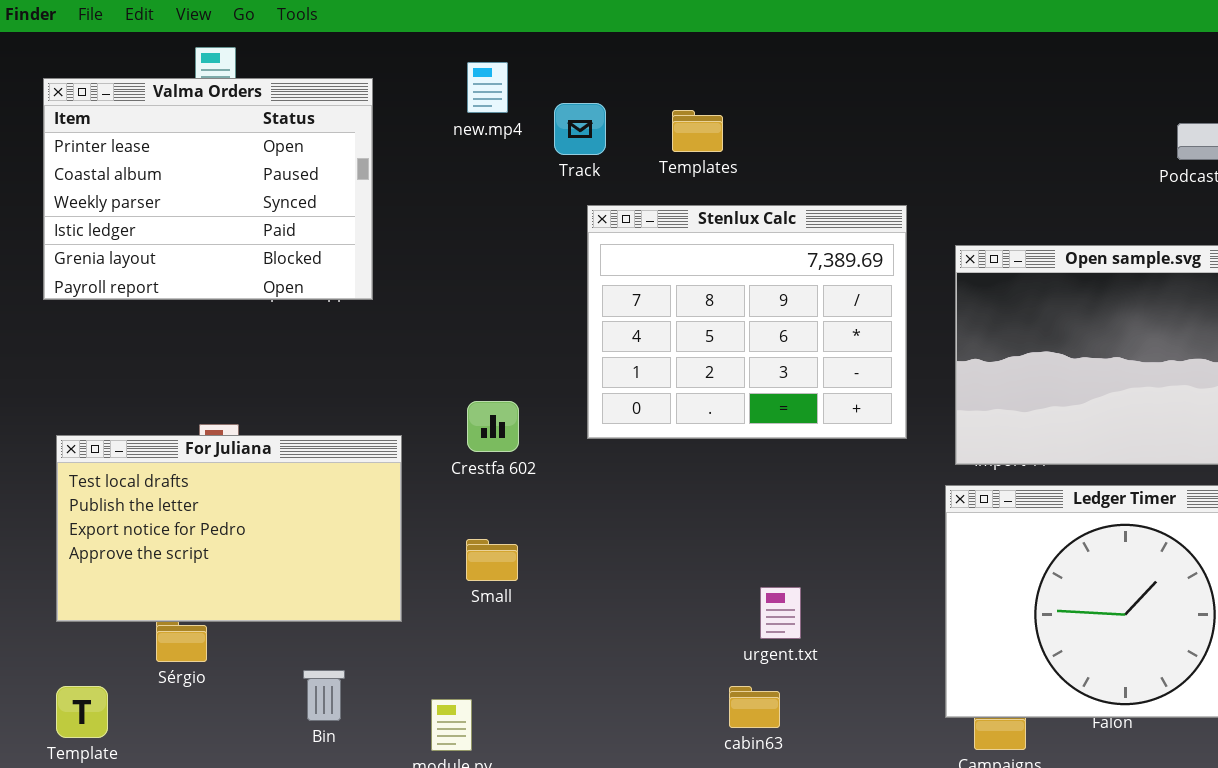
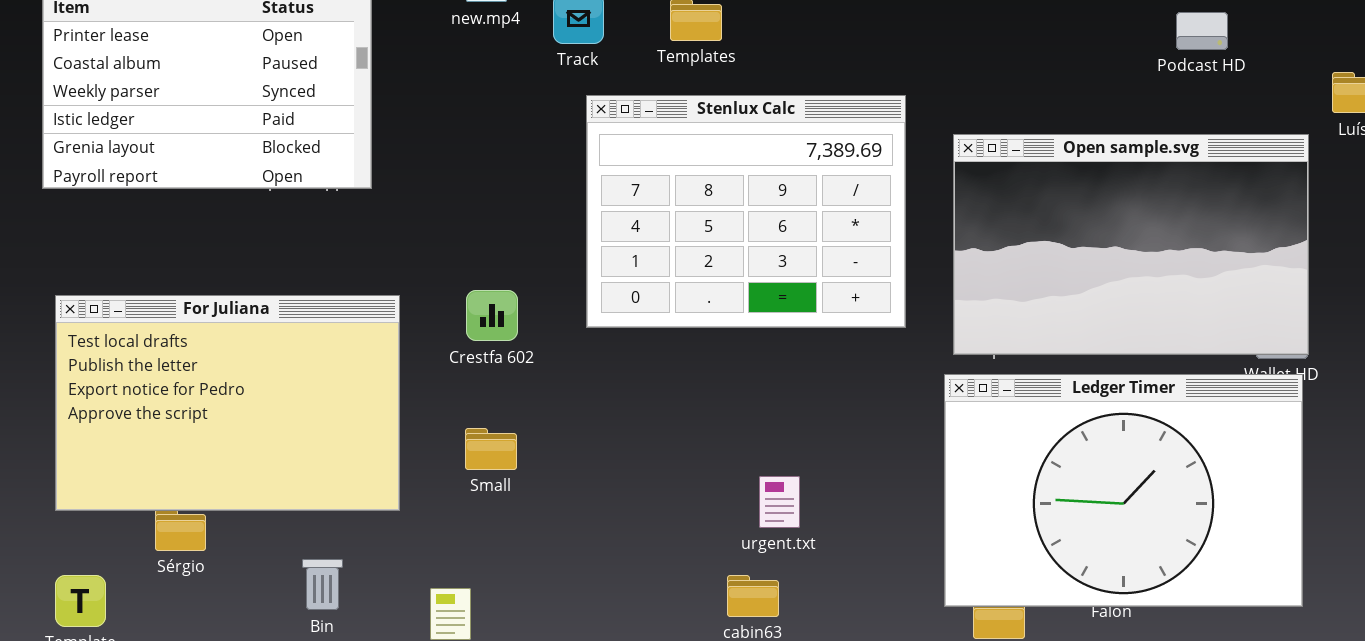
For Juliana: [56,435,402,622] -> [55,295,400,511], resized

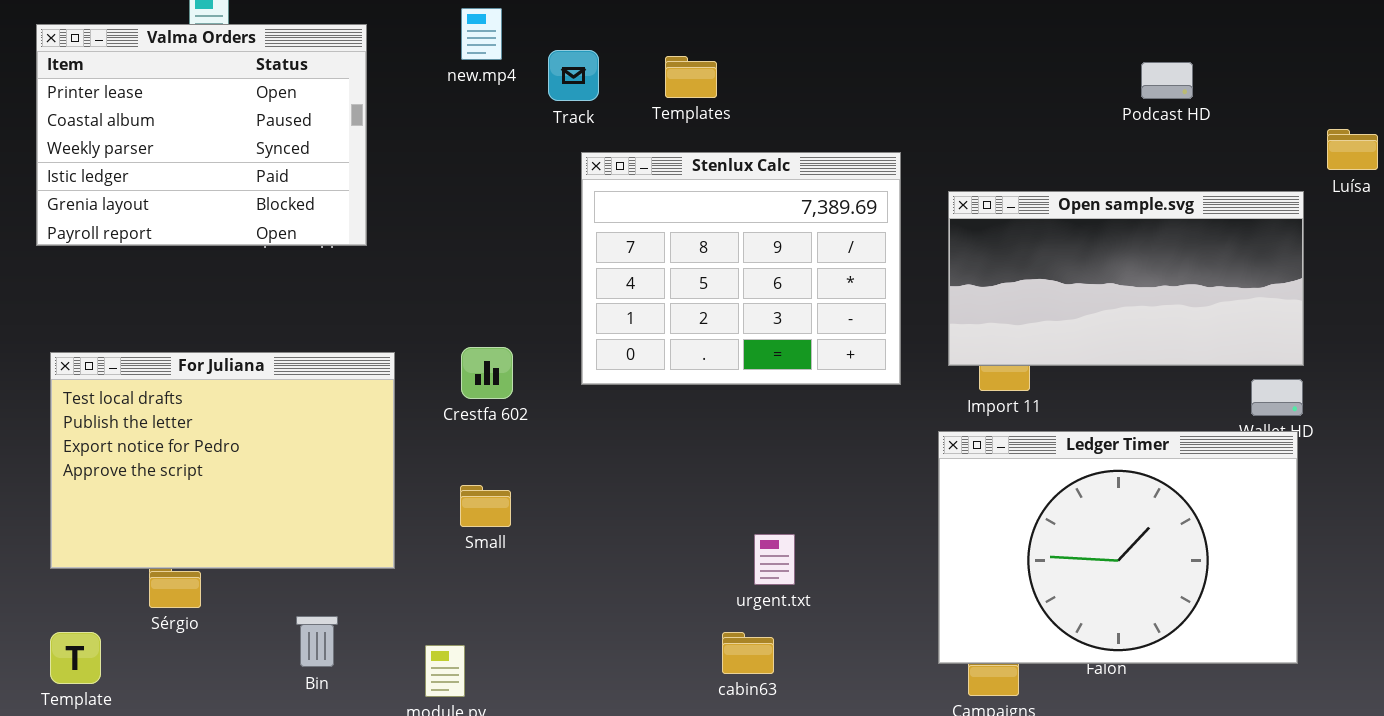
Podcast HD: [1176,12,1228,50] -> [1141,62,1193,99], moved
Open sample.svg: [953,134,1309,355] -> [948,191,1304,366], resized

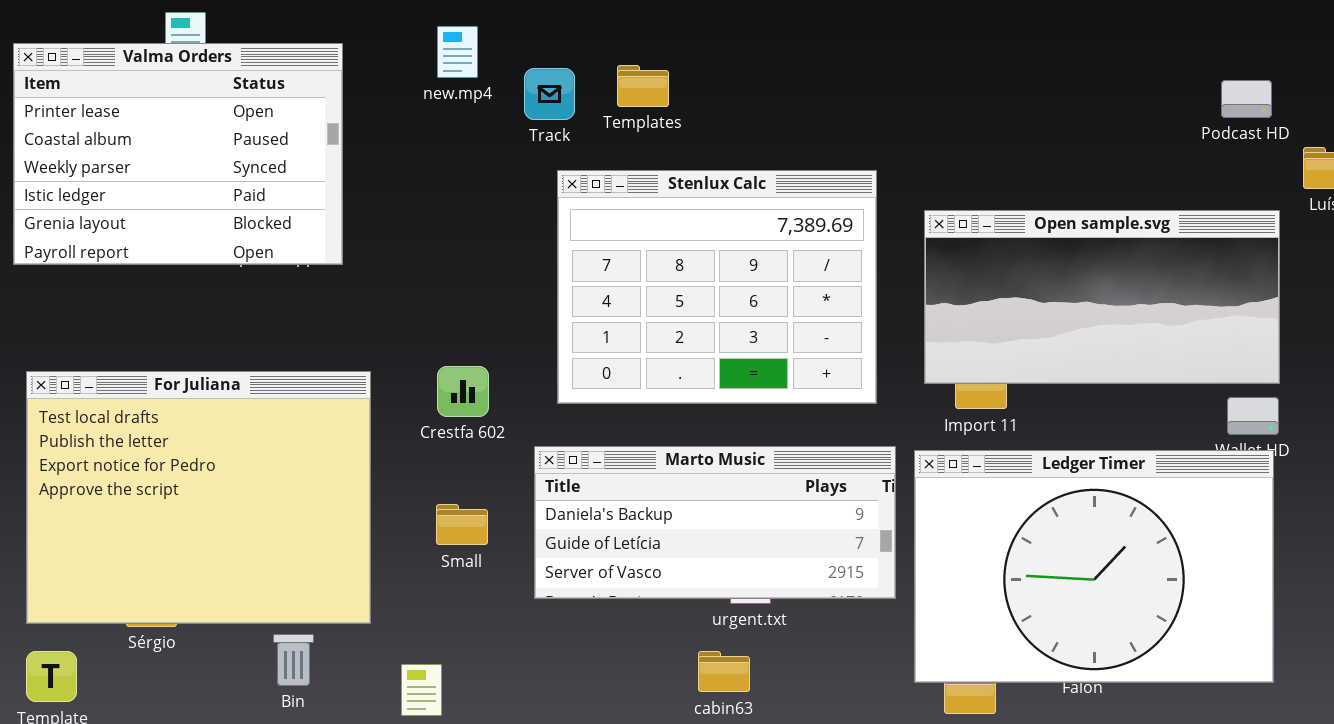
Templates: [665,56,717,98] -> [617,65,669,107], moved
Podcast HD: [1141,62,1193,99] -> [1221,80,1272,118], moved
For Juliana: [50,352,395,569] -> [26,371,371,624], resized
Marto Music: none -> [534,446,896,599], opened

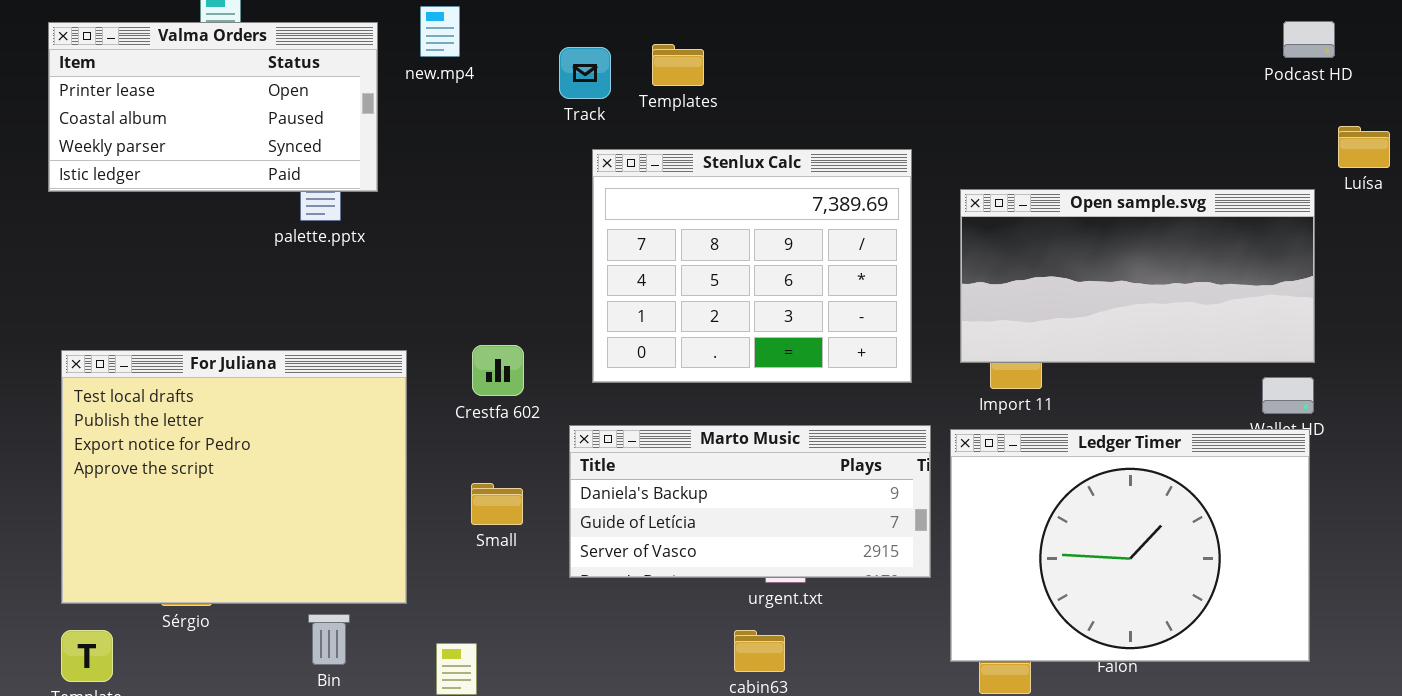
new.mp4: [437,26,478,78] -> [420,6,460,57], moved
Valma Orders: [13,43,343,265] -> [48,22,378,192], resized
Podcast HD: [1221,80,1272,118] -> [1283,21,1335,58], moved

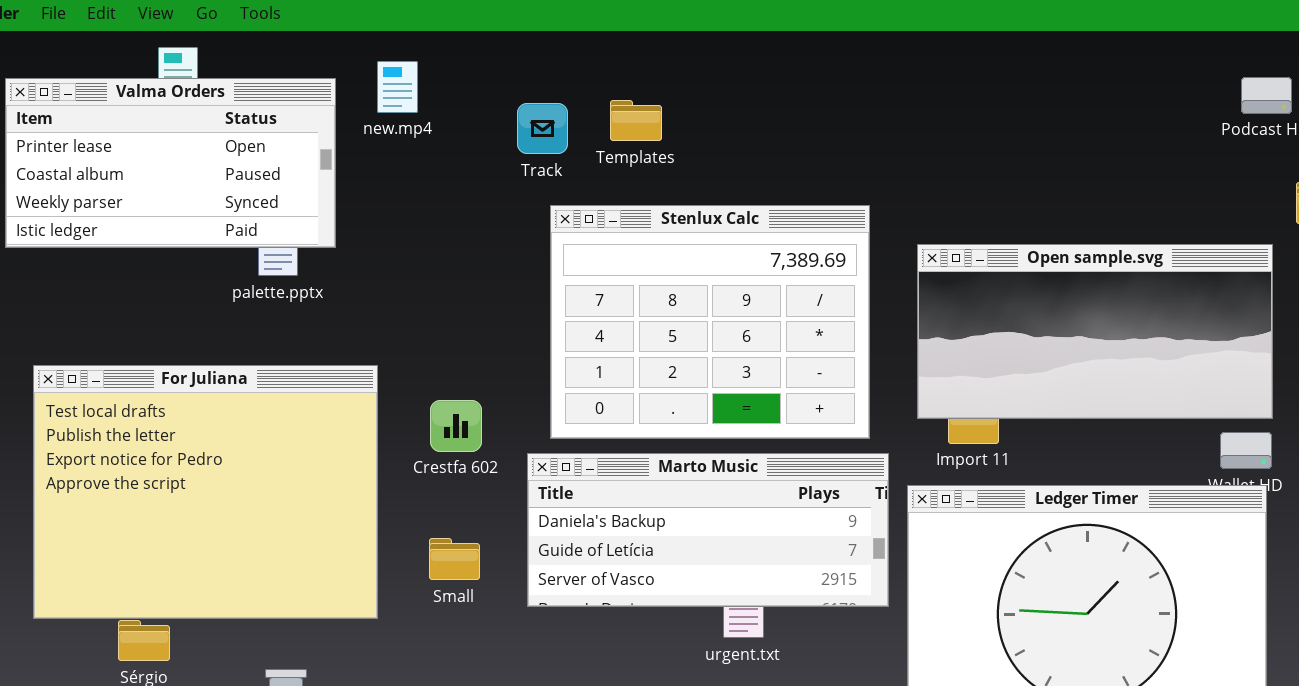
For Juliana: [61,350,407,604] -> [33,365,378,619], moved
Marto Music: [569,425,931,578] -> [527,453,889,607], moved

